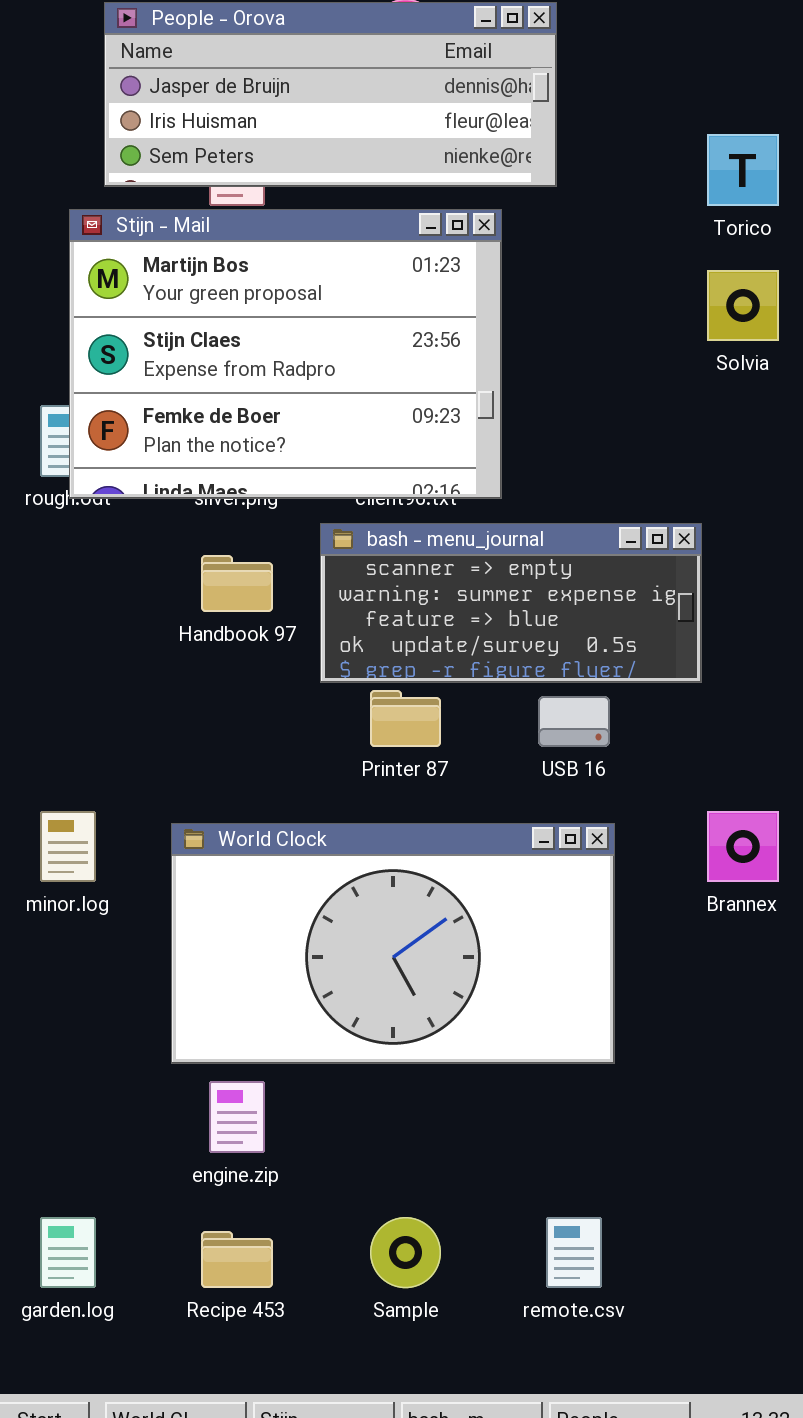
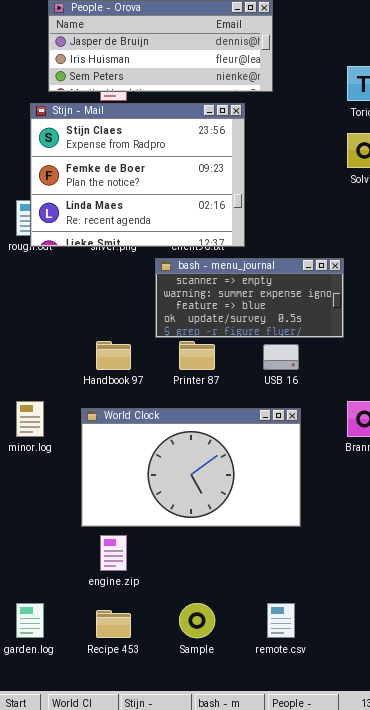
Stijn - Mail: [69,209,502,499] -> [30,103,245,247], scrolled down 1 row
Handbook 97: [201,555,273,612] -> [96,341,131,370], moved

